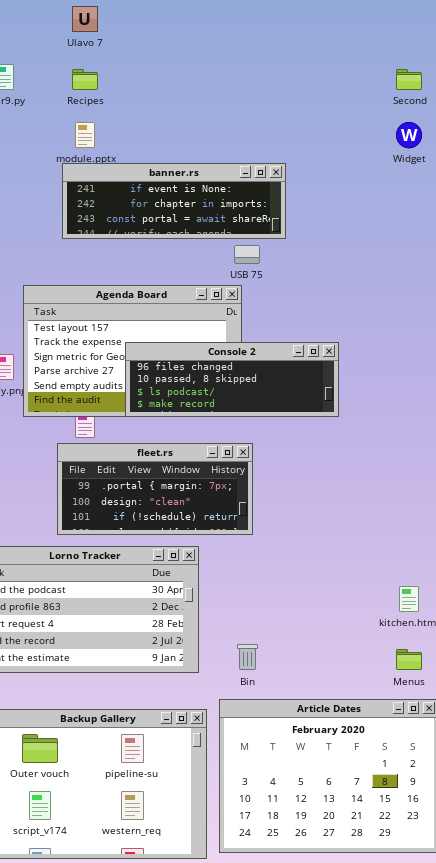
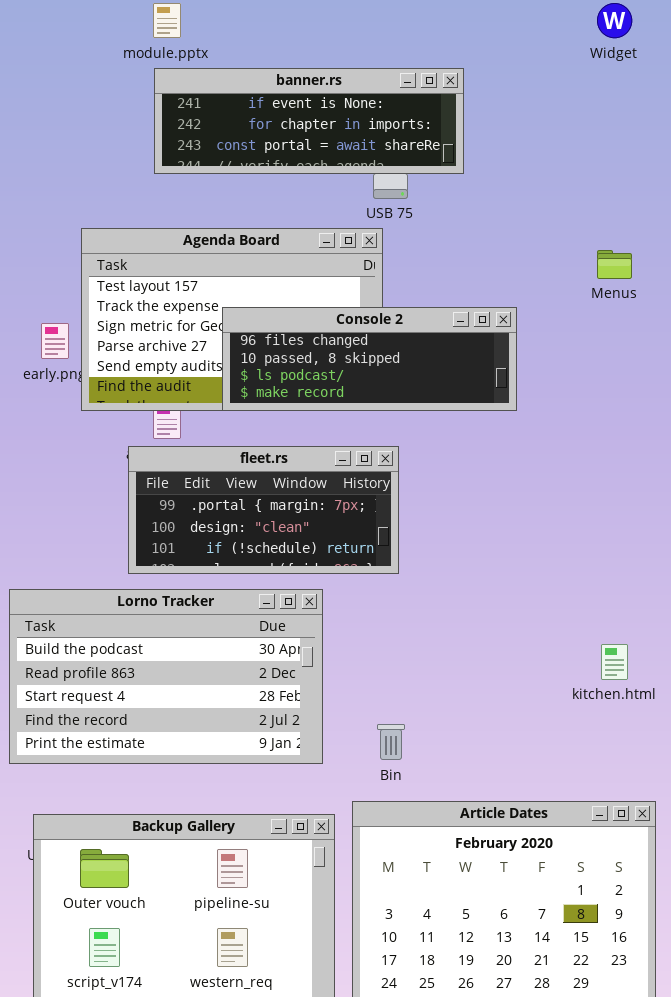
banner.rs: [62,163,286,239] -> [154,68,464,174], moved
Menus: [396,649,422,670] -> [597,250,632,279], moved

